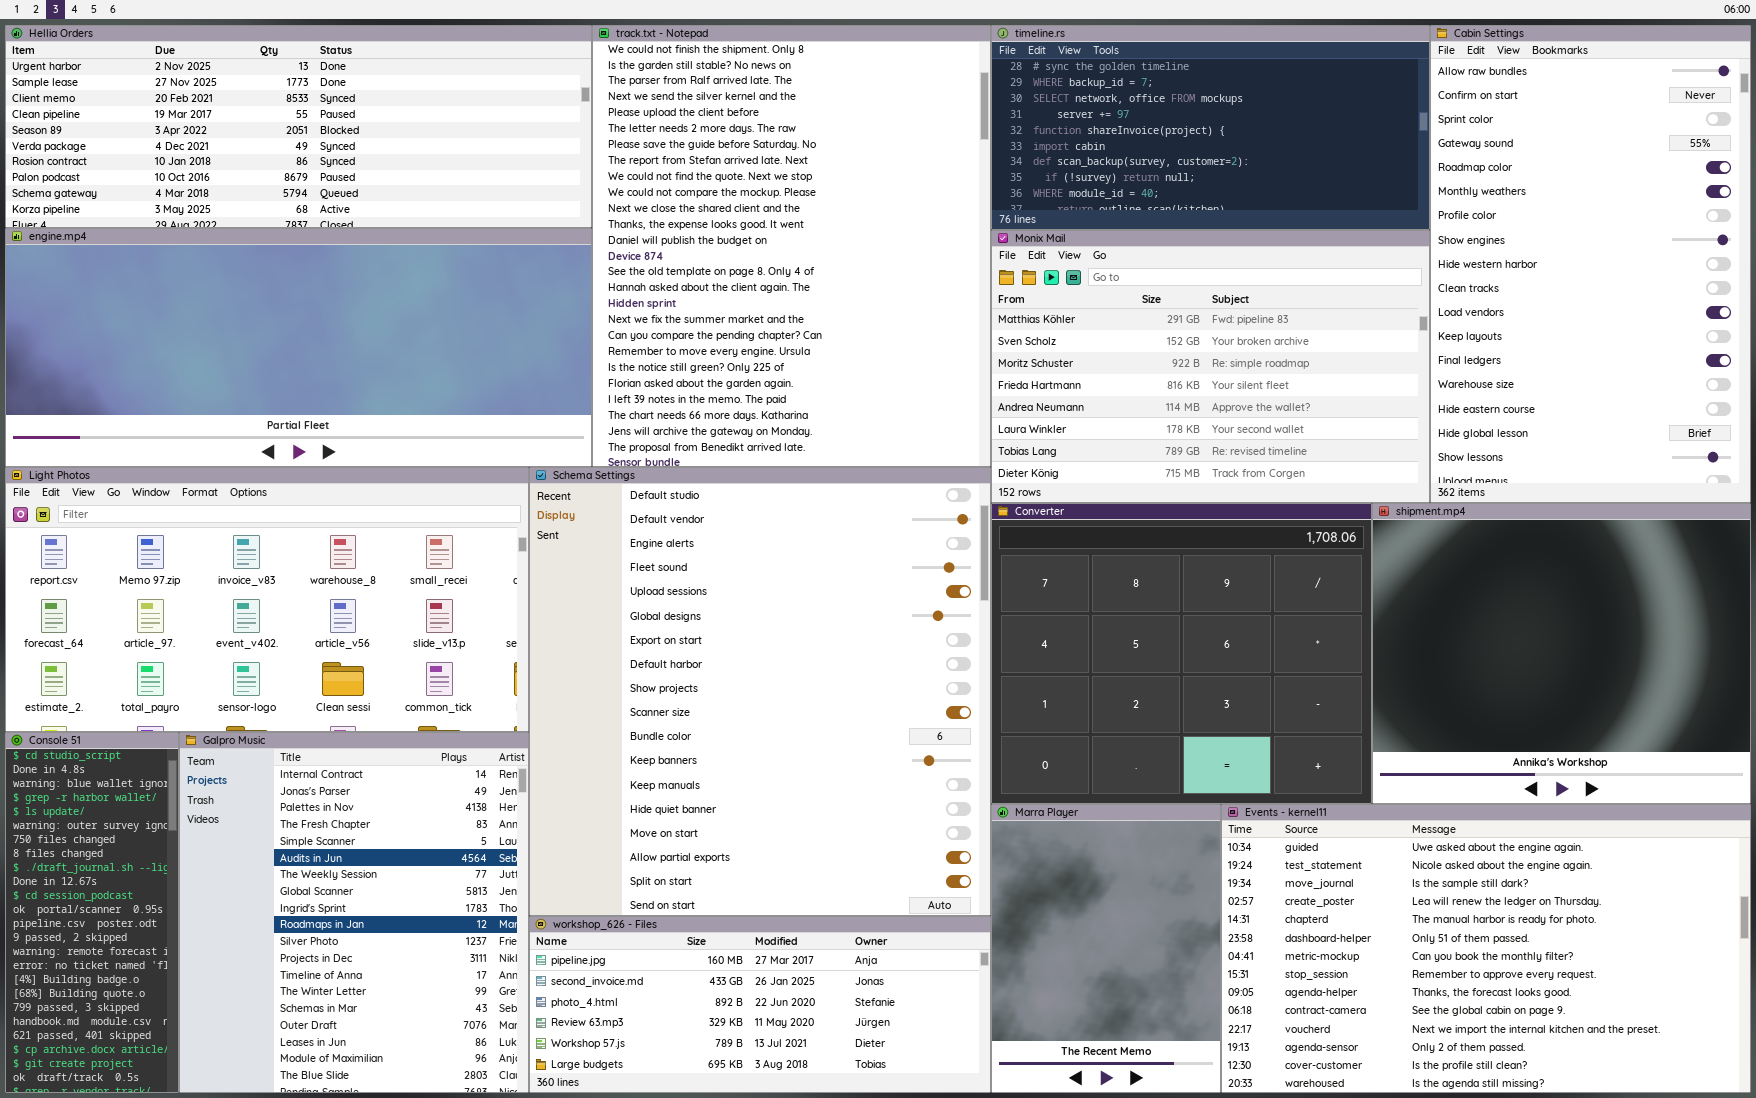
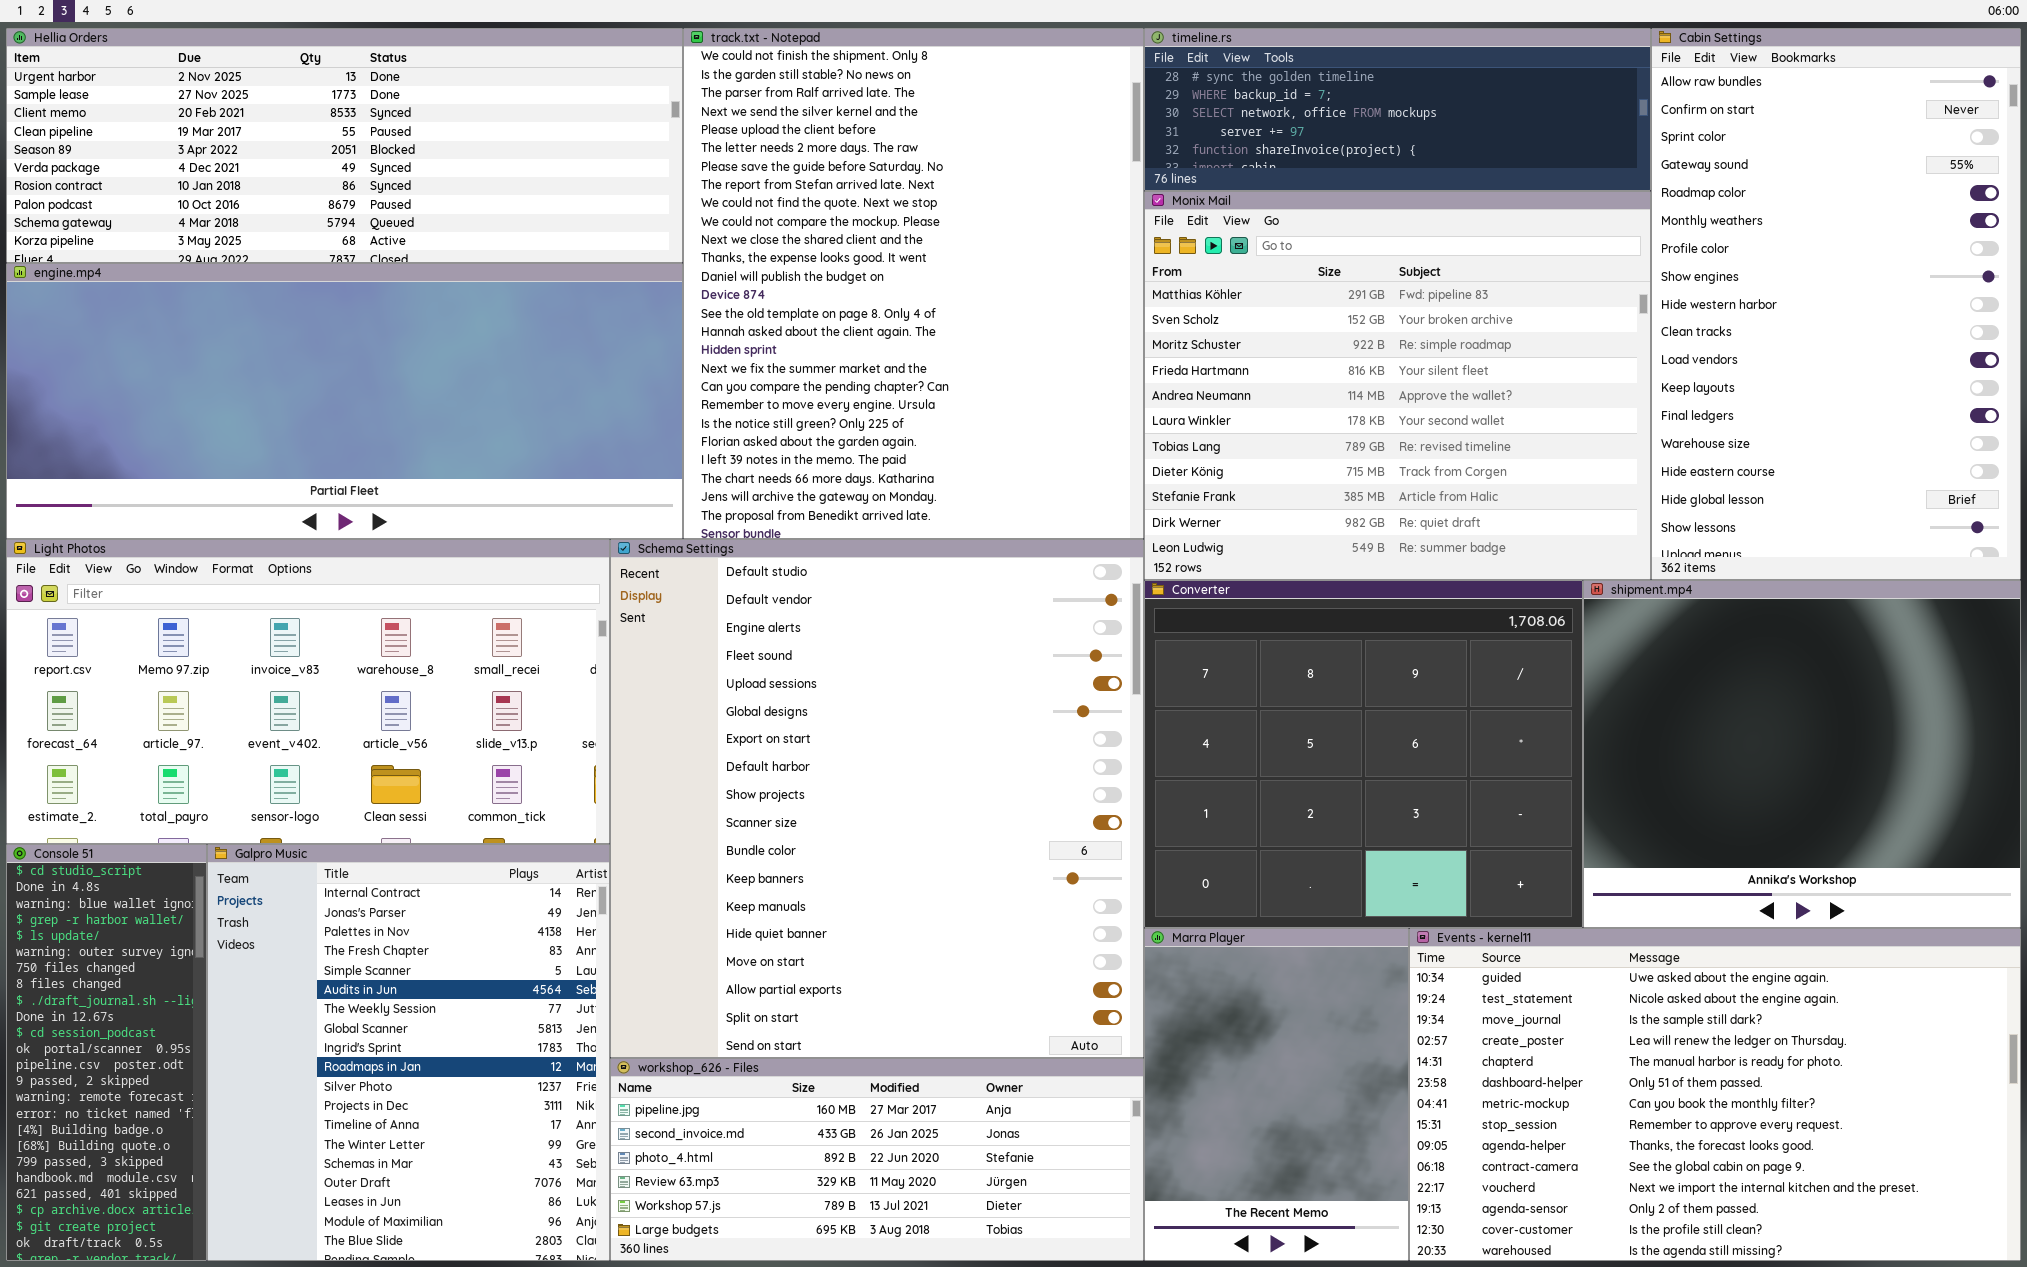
timeline.rs: [991,25,1430,230] -> [1144,28,1651,191], resized
Monix Mail: [991,230,1430,503] -> [1144,191,1651,580], resized

